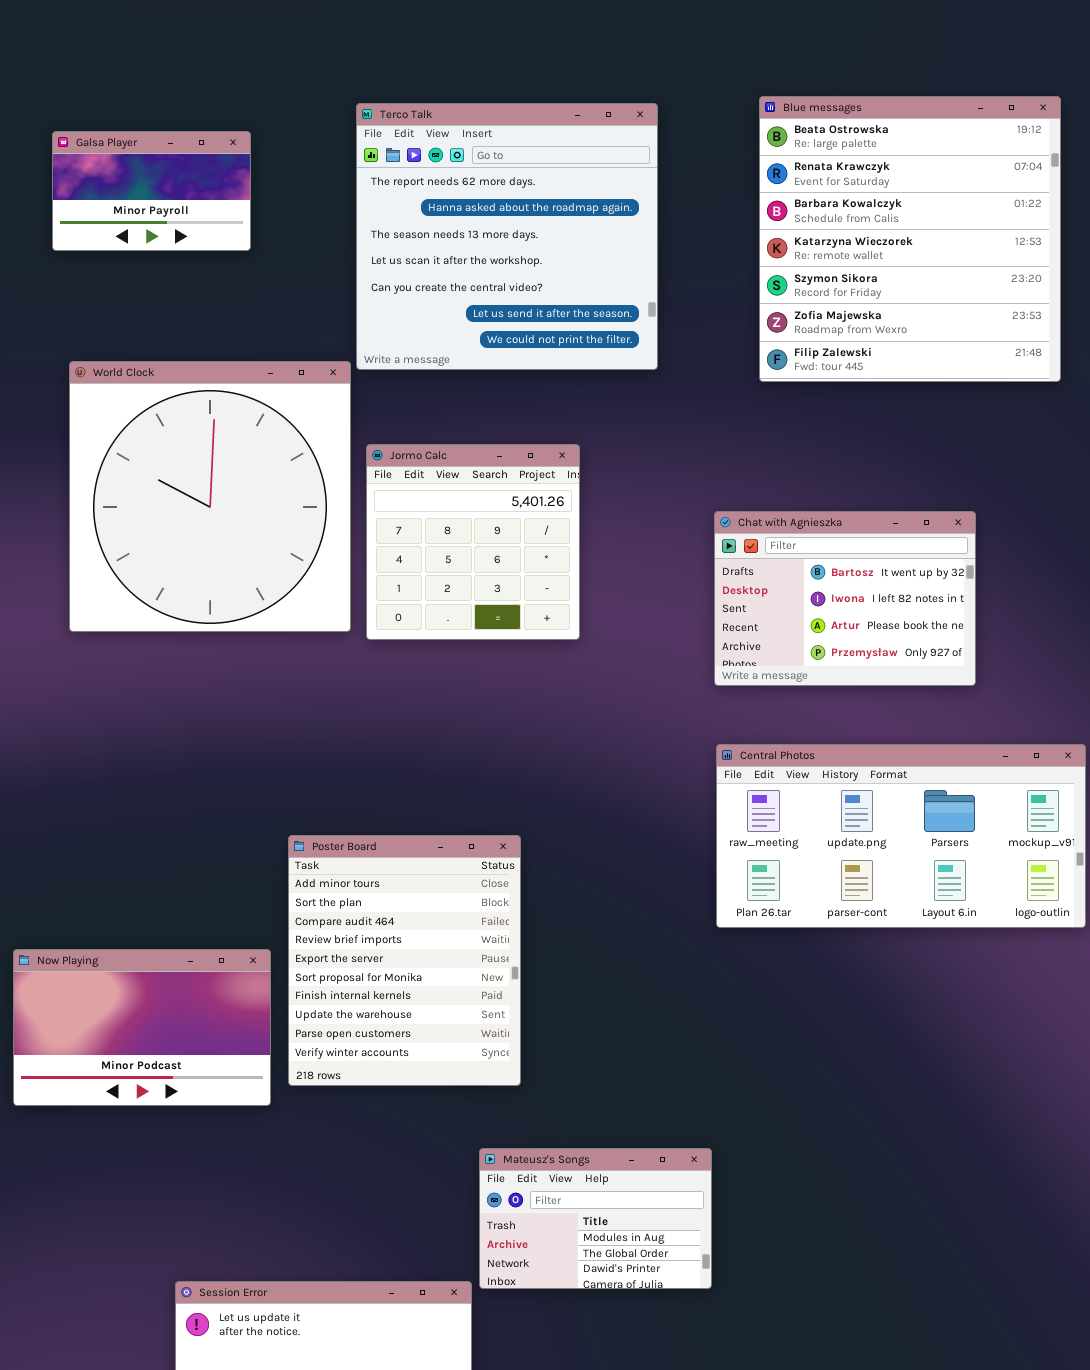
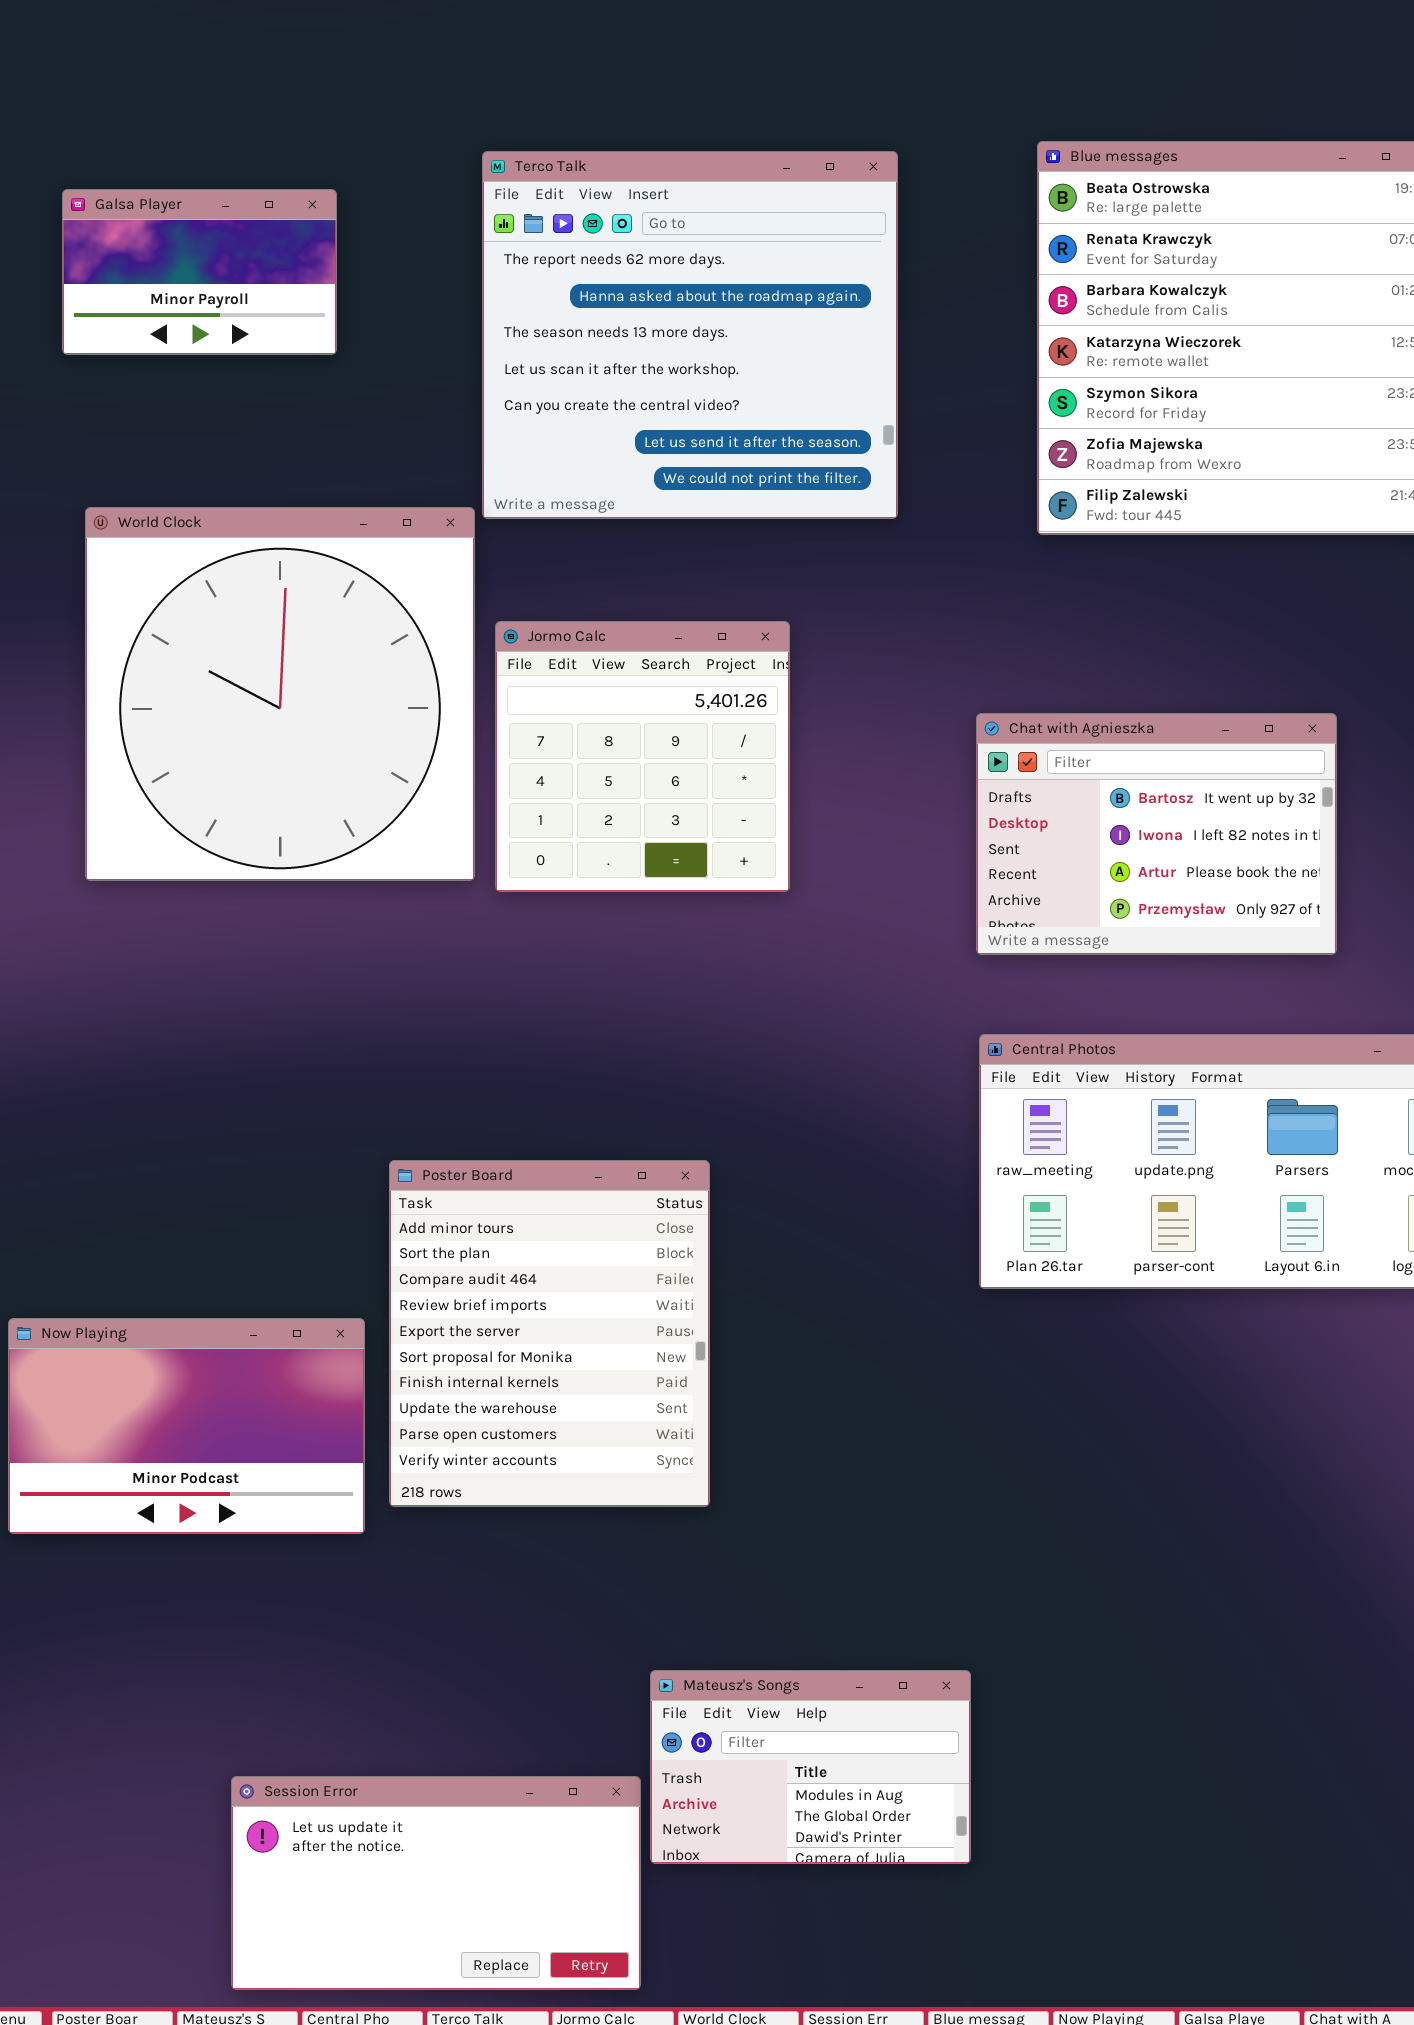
Mateusz's Songs: [479,1148,712,1289] -> [650,1670,971,1864], moved

